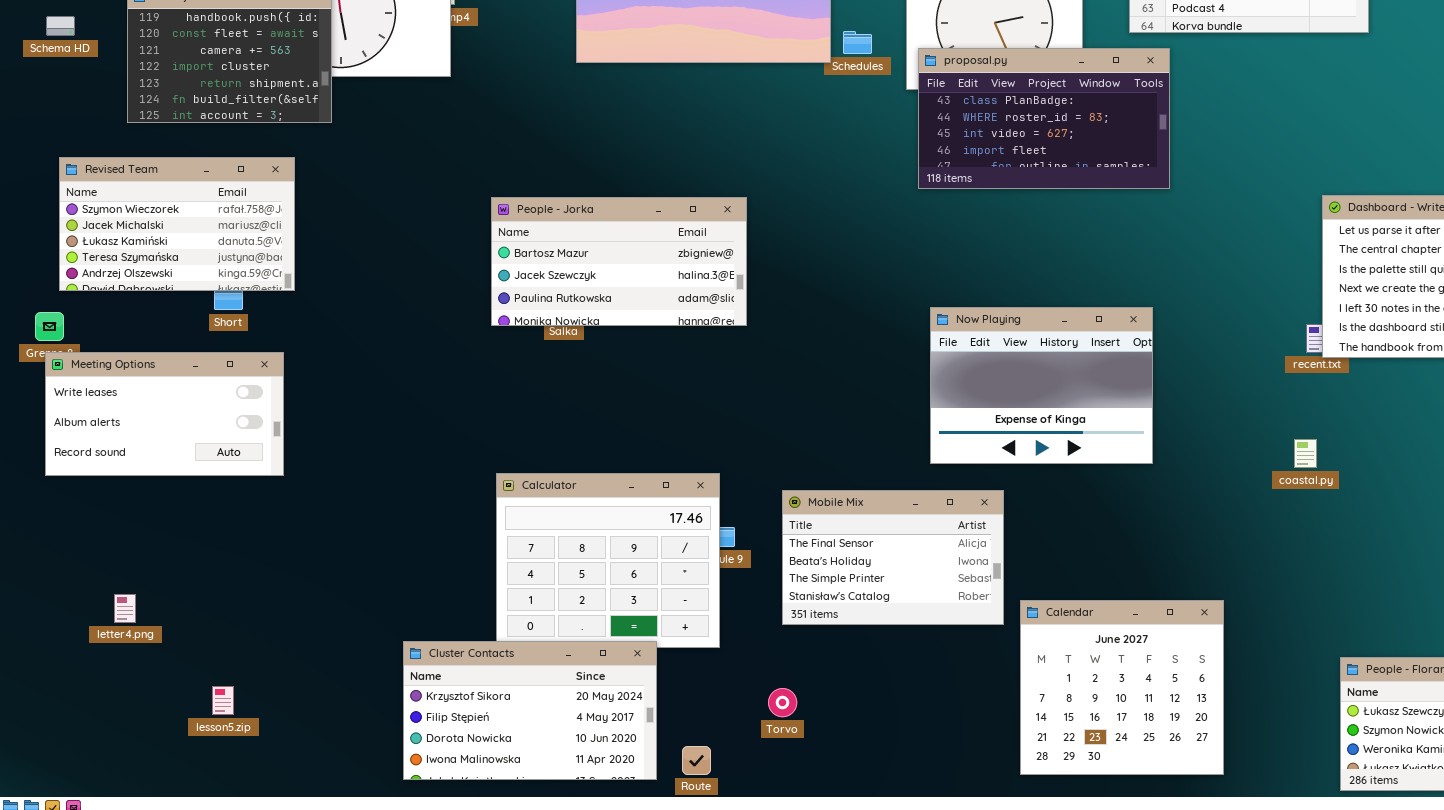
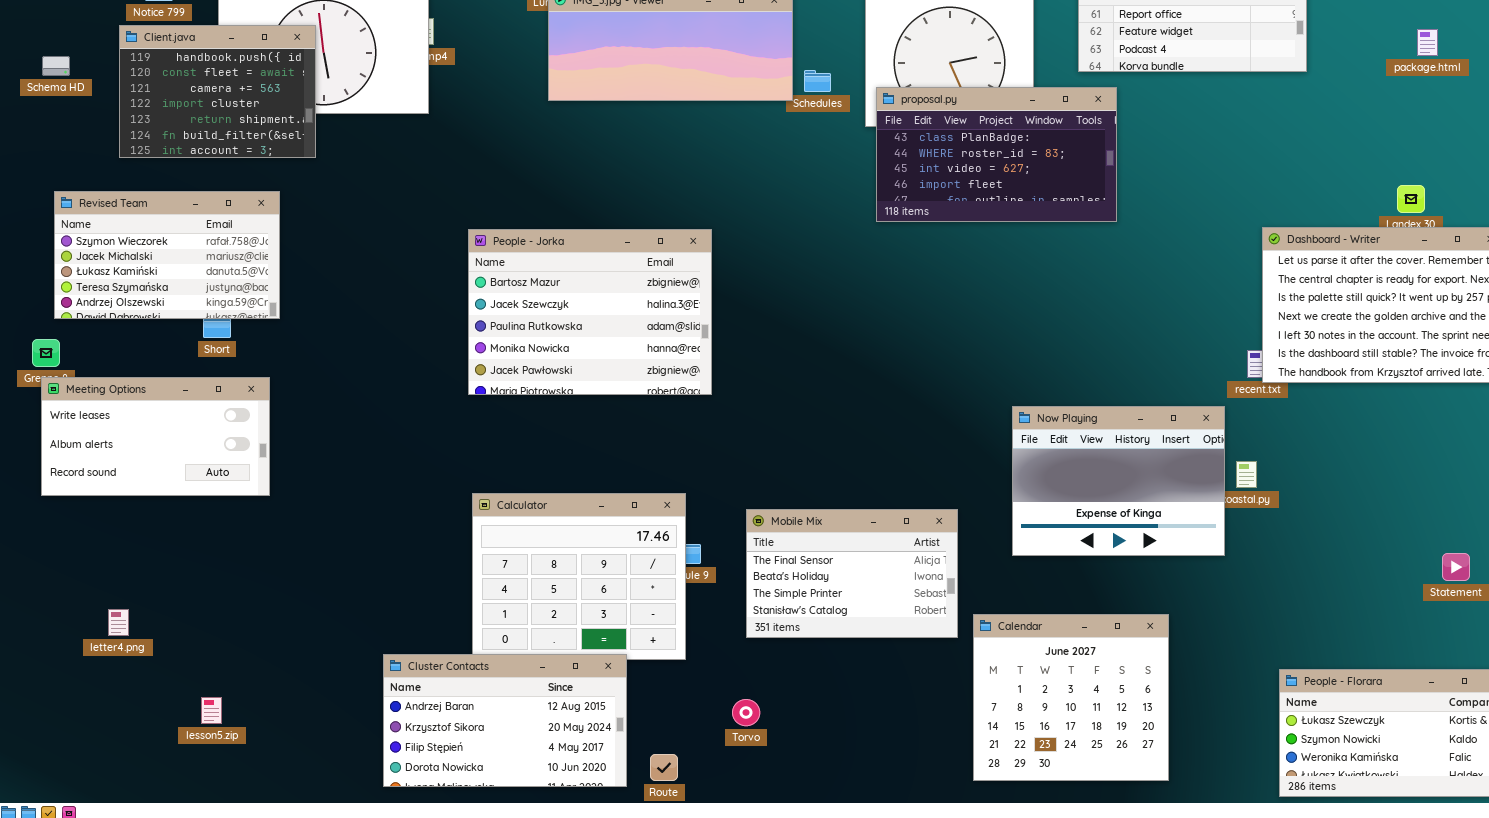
People - Jorka: [491,197,747,326] -> [468,229,712,395], resized
Now Playing: [930,307,1153,464] -> [1012,406,1225,556], moved
Cluster Contacts: [403,641,657,780] -> [383,654,627,787], scrolled up 1 row

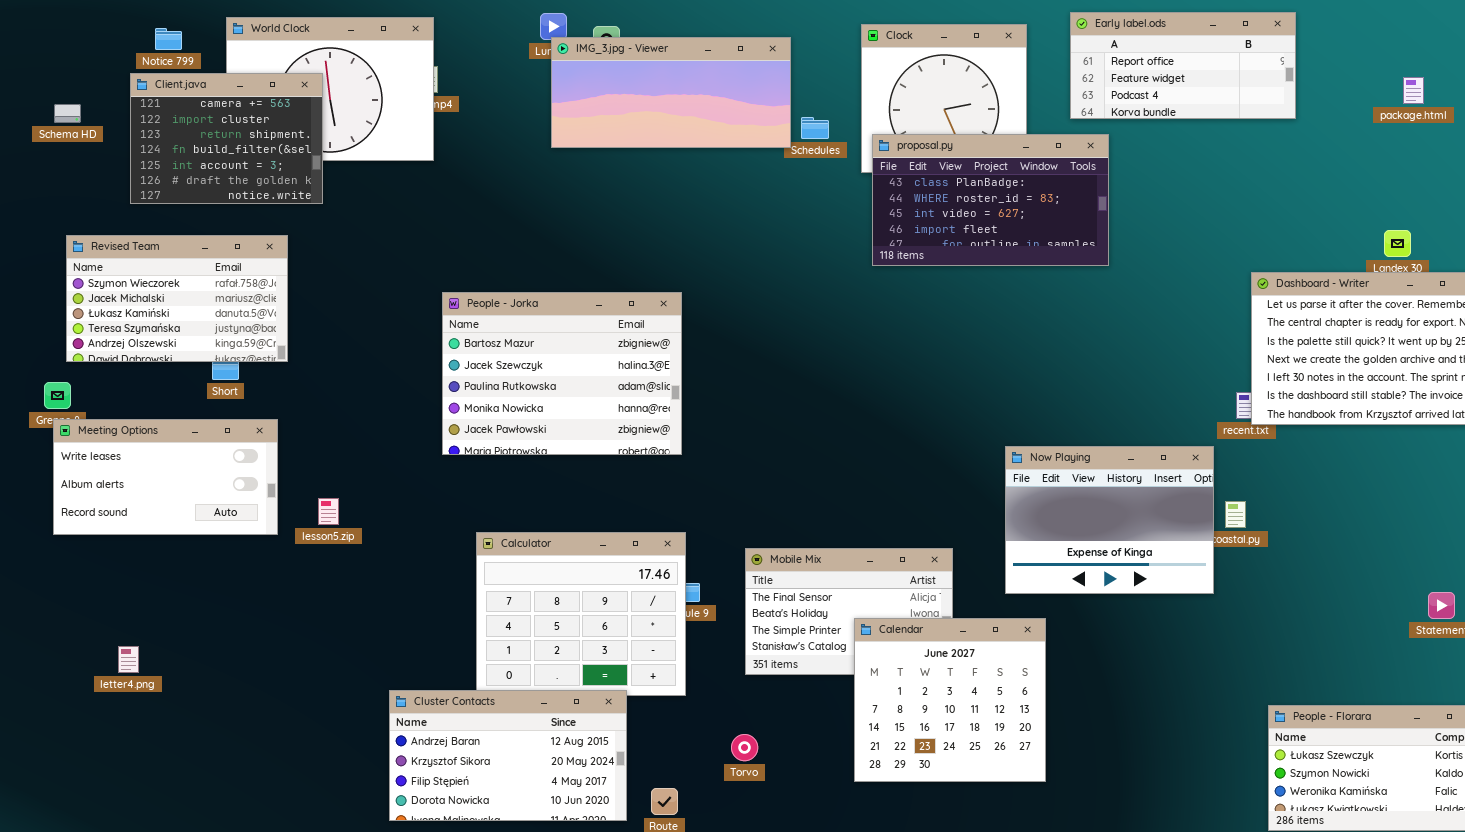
Client.java: [119,25,316,158] -> [130,73,323,204], scrolled down 2 rows
People - Jorka: [468,229,712,395] -> [442,292,682,455], moved
Calendar: [973,614,1169,781] -> [854,618,1046,782], moved
lesson5.zip: [201,697,222,724] -> [318,498,339,525], moved

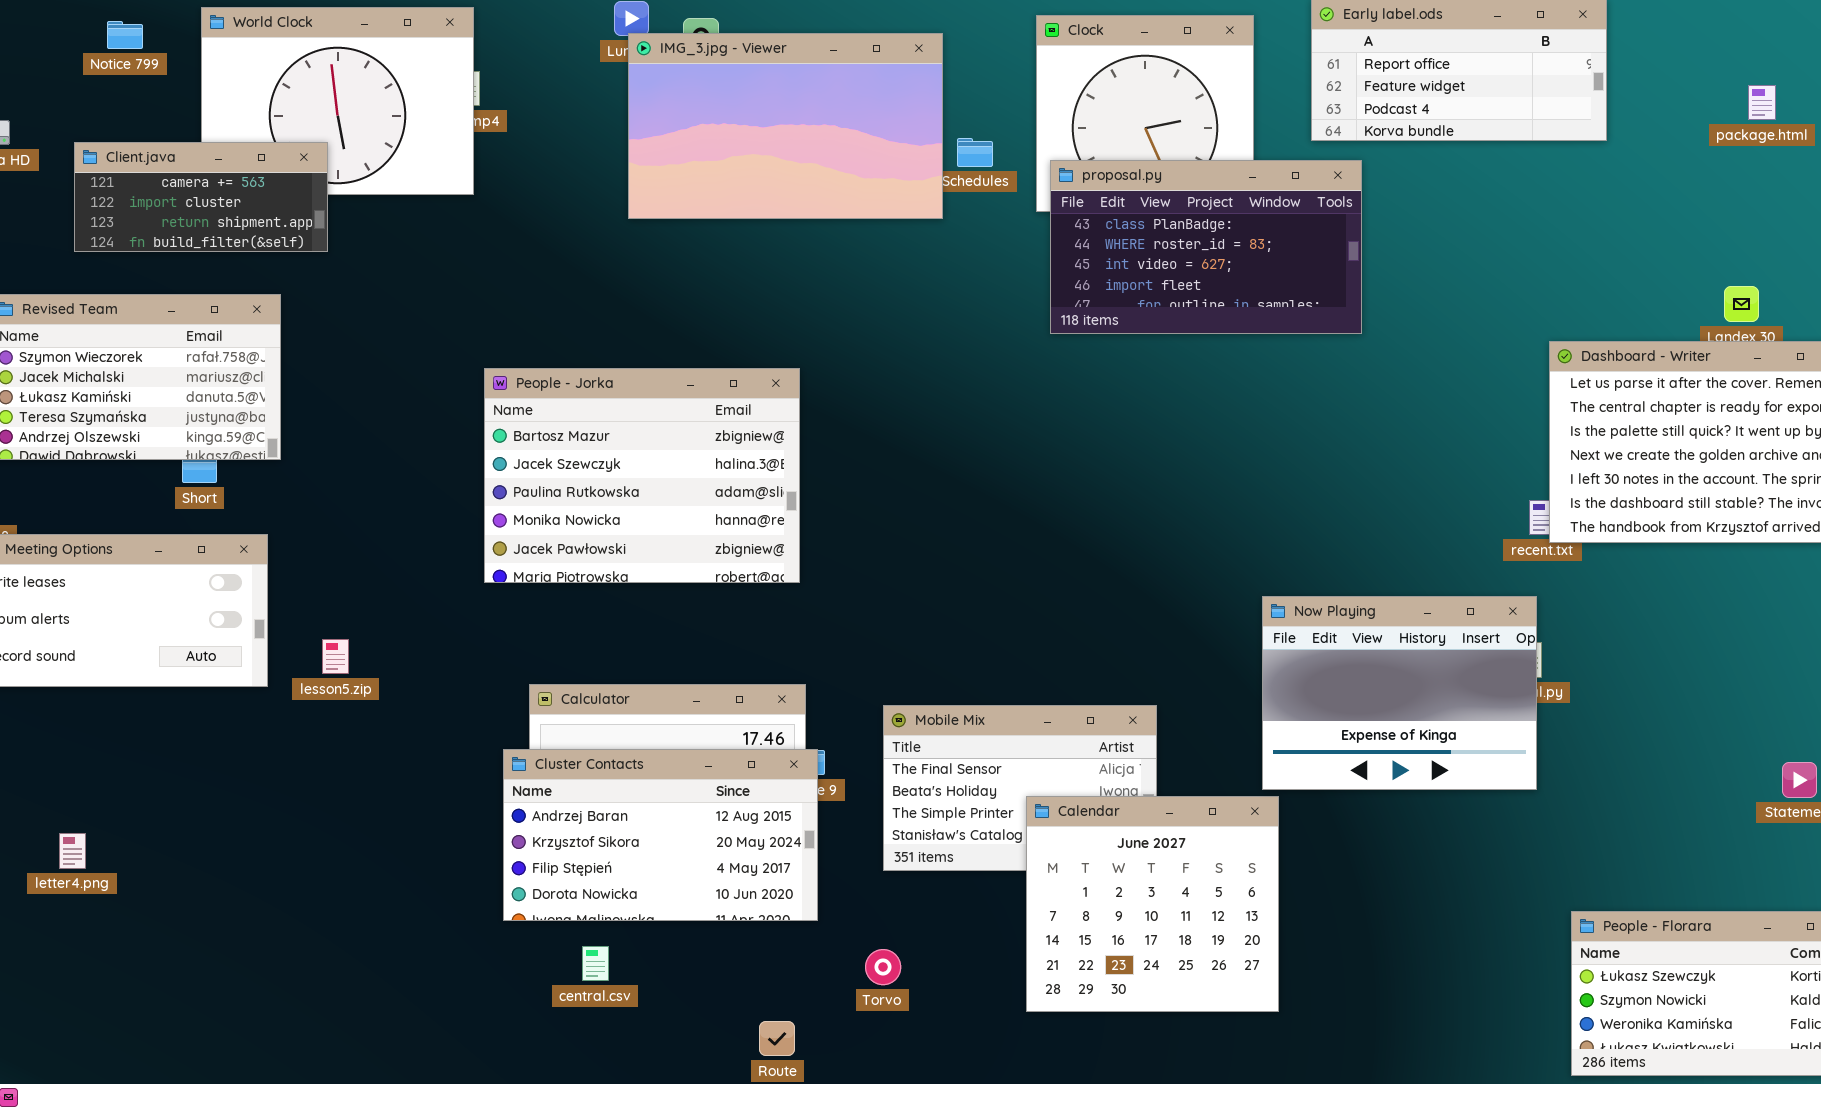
IMG_3.jpg - Viewer: [551,37,791,148] -> [628,33,943,219], resized
Client.java: [130,73,323,204] -> [74,142,328,252], resized
Now Playing: [1005,446,1214,594] -> [1262,596,1537,790], moved
Cluster Contacts: [389,690,627,821] -> [503,749,818,921], moved

